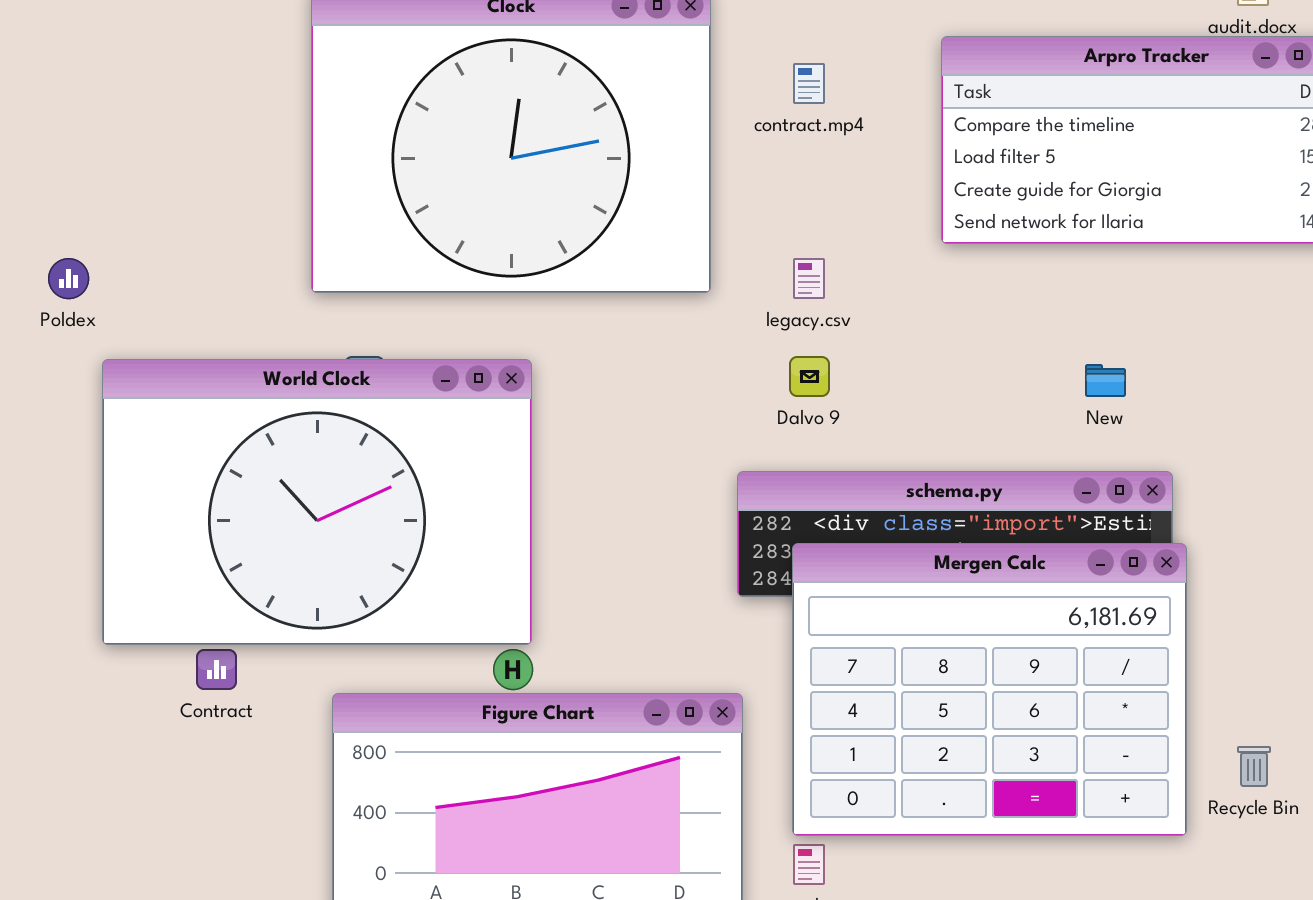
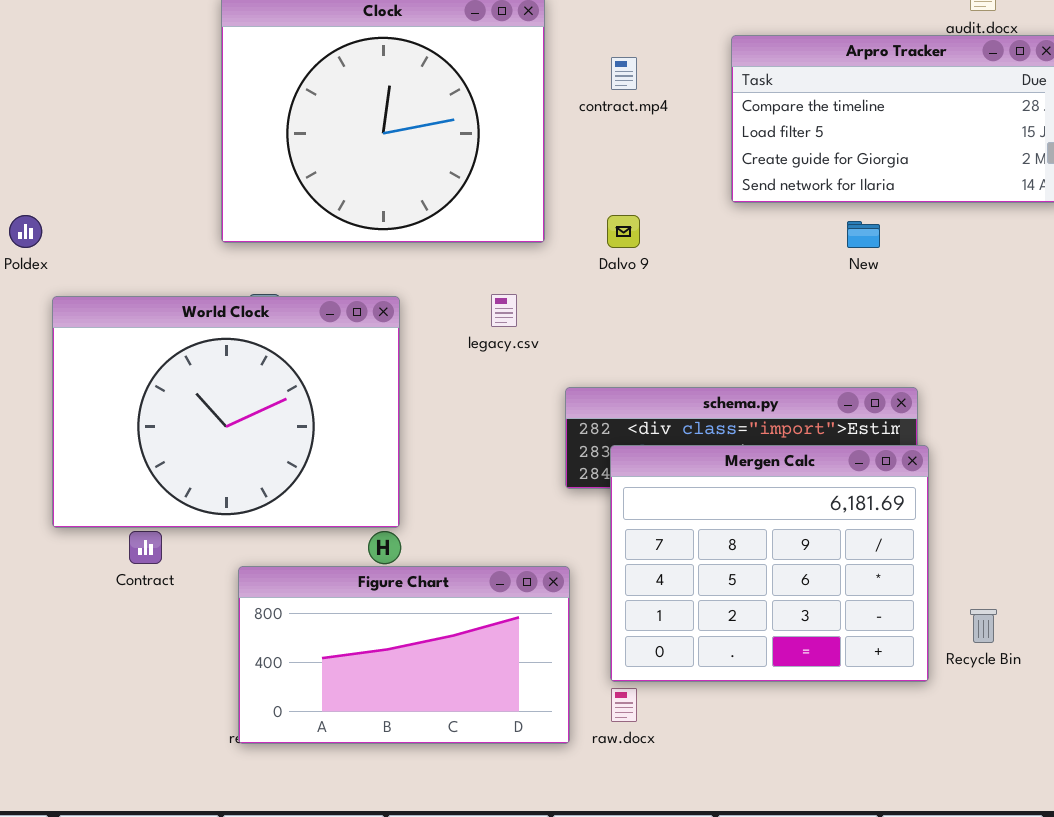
legacy.csv: [793,258,825,299] -> [491,294,517,327], moved
Dalvo 9: [789,356,830,397] -> [607,215,640,248], moved
New: [1085,364,1126,397] -> [847,221,880,248], moved

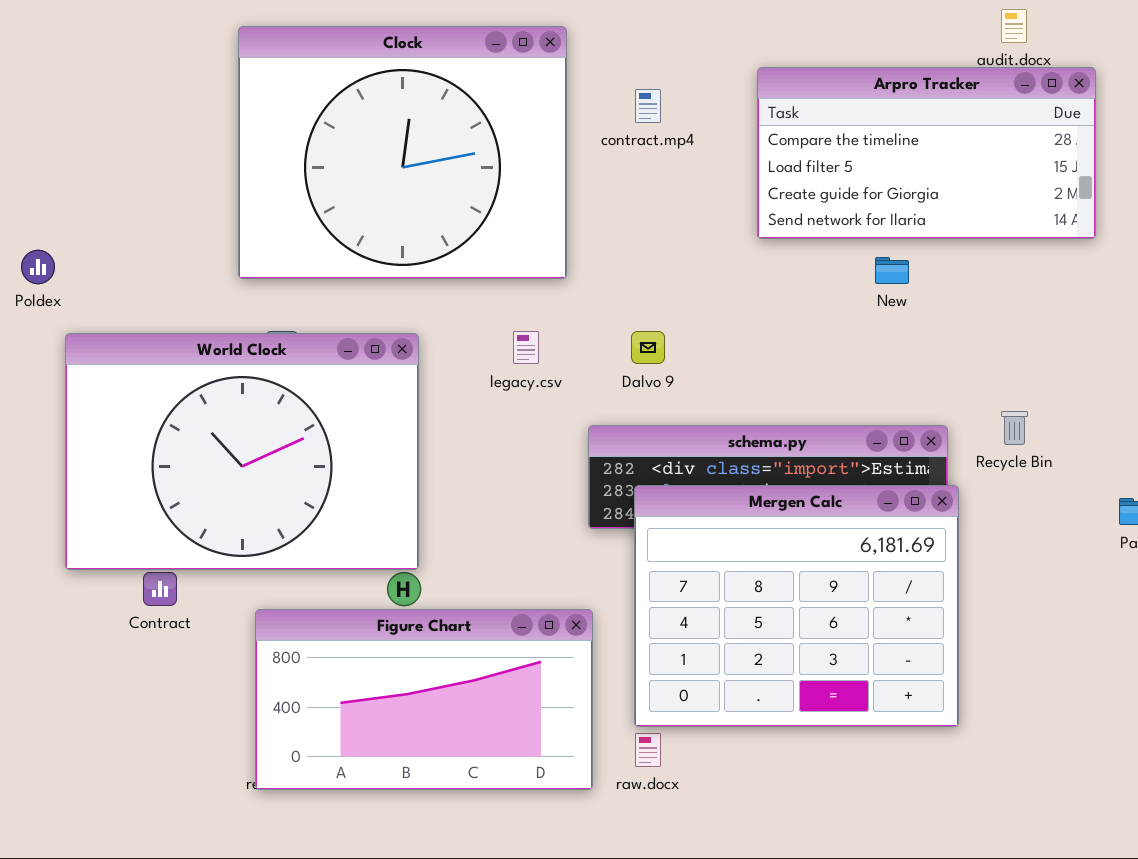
Dalvo 9: [607,215,640,248] -> [631,331,665,364], moved
Recycle Bin: [970,609,997,643] -> [1001,411,1028,445], moved

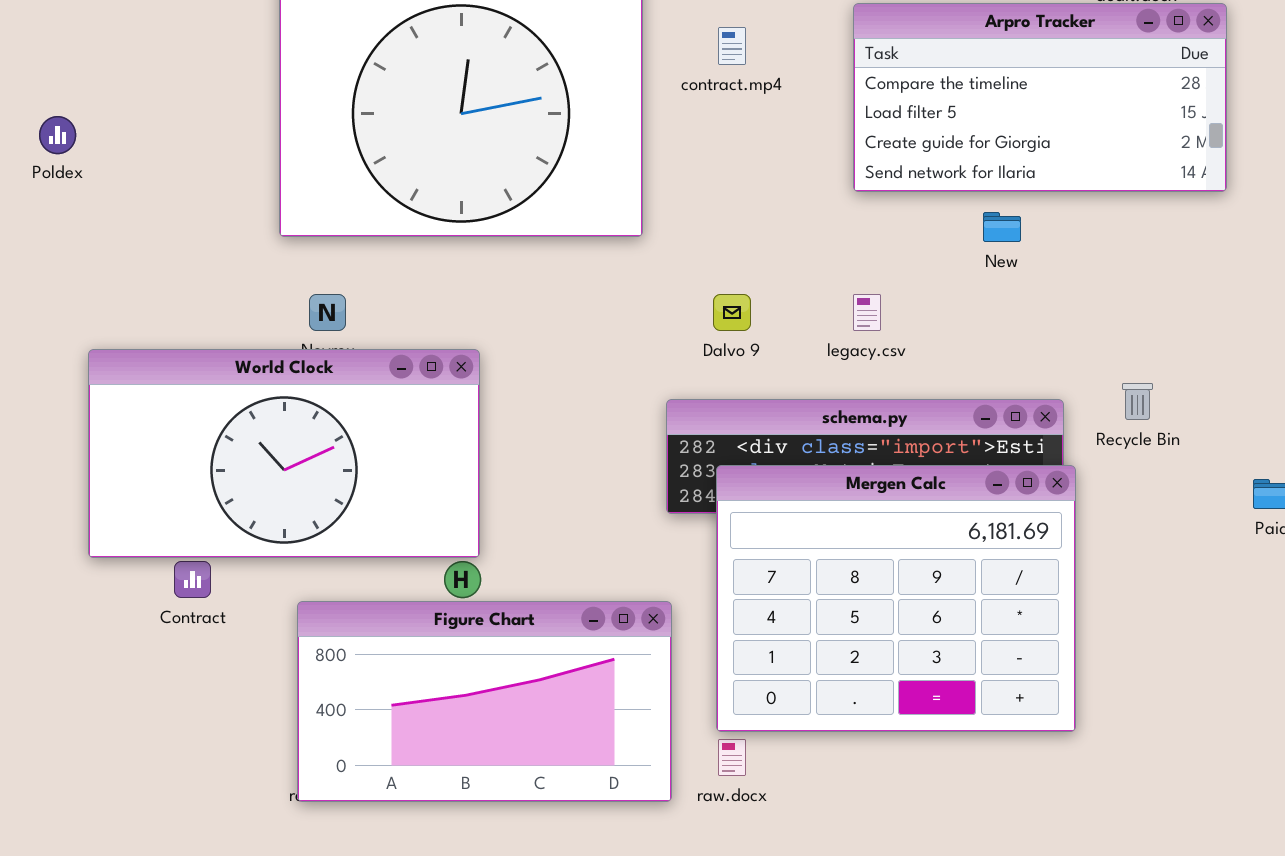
Poldex: [21,250,55,284] -> [39,116,76,154], moved
legacy.csv: [513,331,539,364] -> [853,294,881,331], moved
World Clock: [65,333,419,570] -> [88,349,480,558], resized

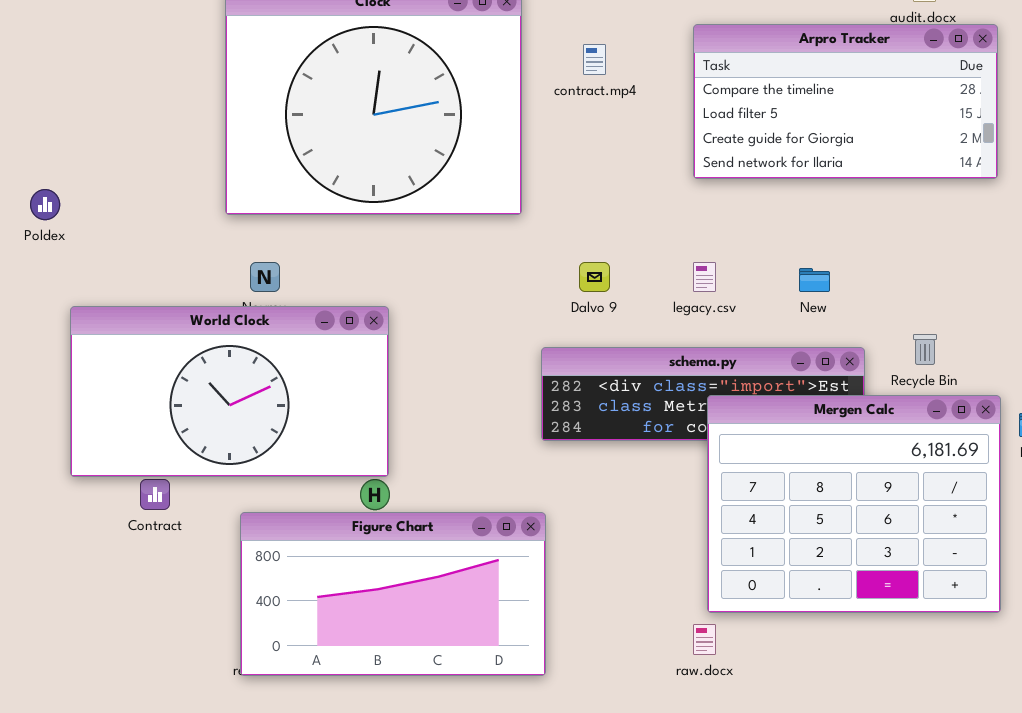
Poldex: [39,116,76,154] -> [30,189,60,220], moved
New: [983,212,1021,242] -> [799,268,830,292], moved
Mergen Calc: [716,465,1076,732] -> [707,395,1001,613], moved
raw.docx: [718,739,746,776] -> [693,624,716,655], moved

